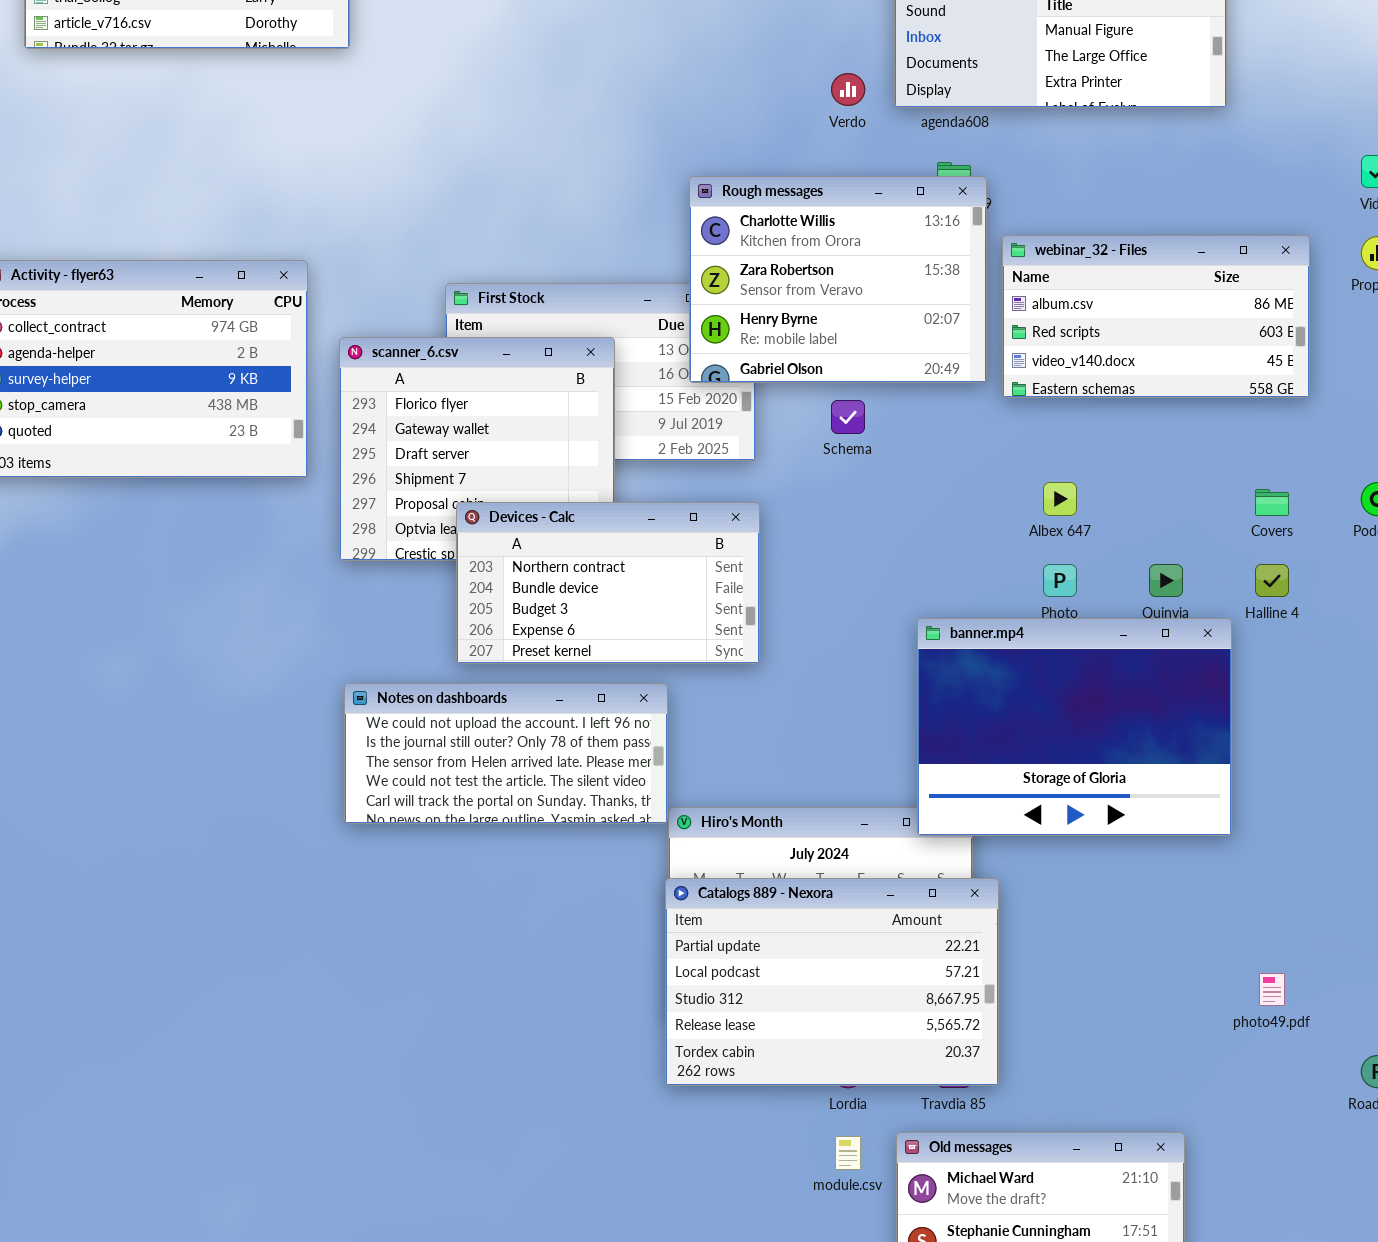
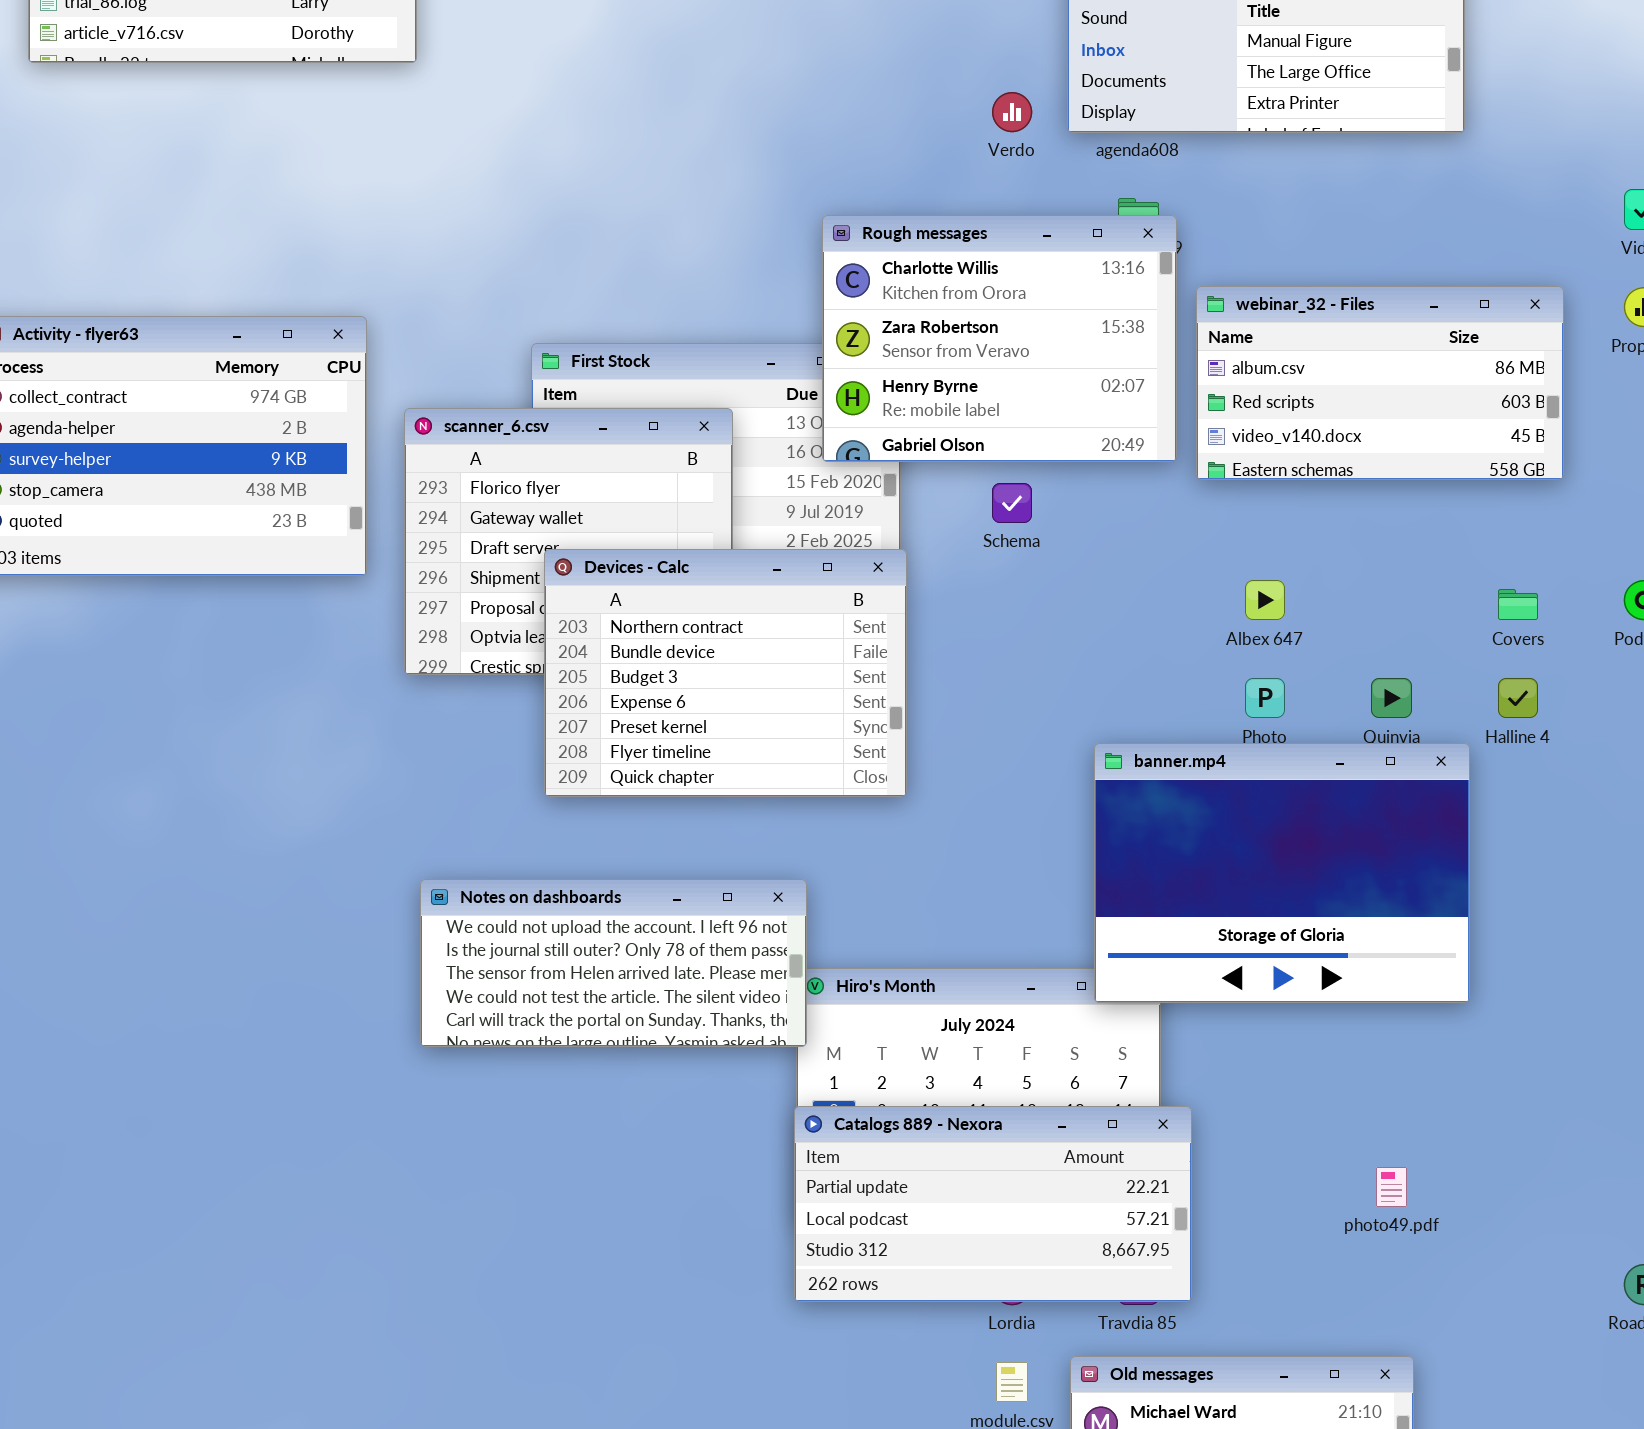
Devices - Calc: [456,502,760,664] -> [544,549,907,797], resized
Notes on dashboards: [344,683,668,824] -> [420,879,807,1047], moved
Catalogs 889 - Nexora: [665,878,999,1086] -> [794,1106,1192,1302], resized
photo49.pdf: [1259,973,1285,1006] -> [1376,1167,1407,1207], moved

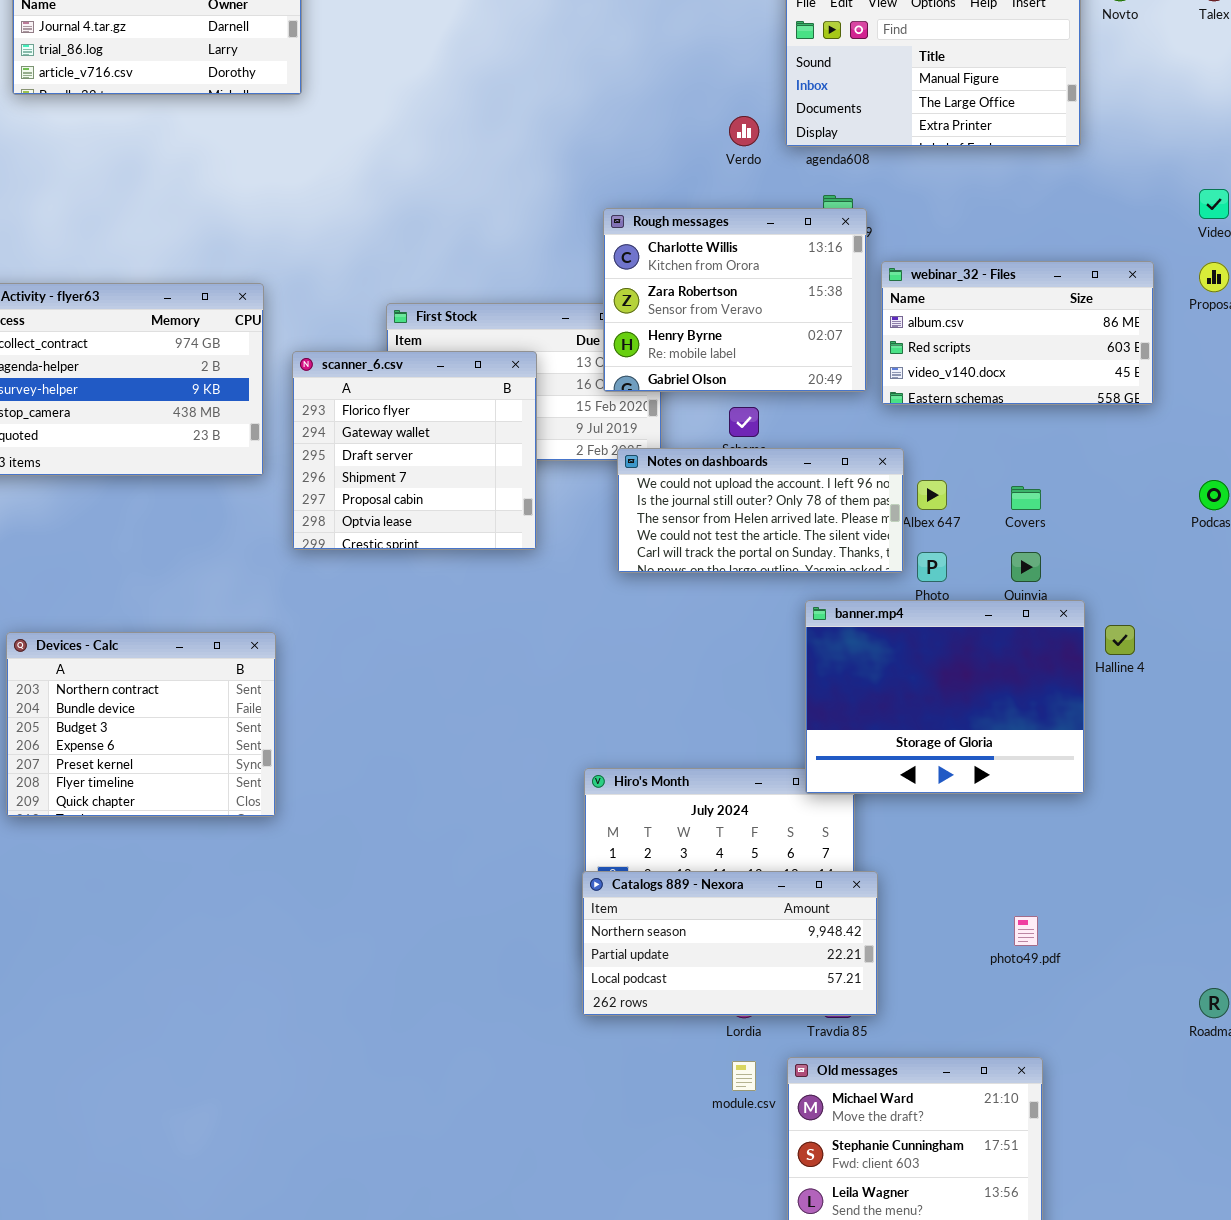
Devices - Calc: [544,549,907,797] -> [6,632,276,817], moved
Covers: [1498,589,1538,620] -> [1011,486,1041,510], moved
Halline 4: [1498,678,1538,718] -> [1105,625,1135,655], moved
Notes on dashboards: [420,879,807,1047] -> [617,448,904,573], moved
Catalogs 889 - Nexora: [794,1106,1192,1302] -> [582,871,878,1016], scrolled up 1 row

